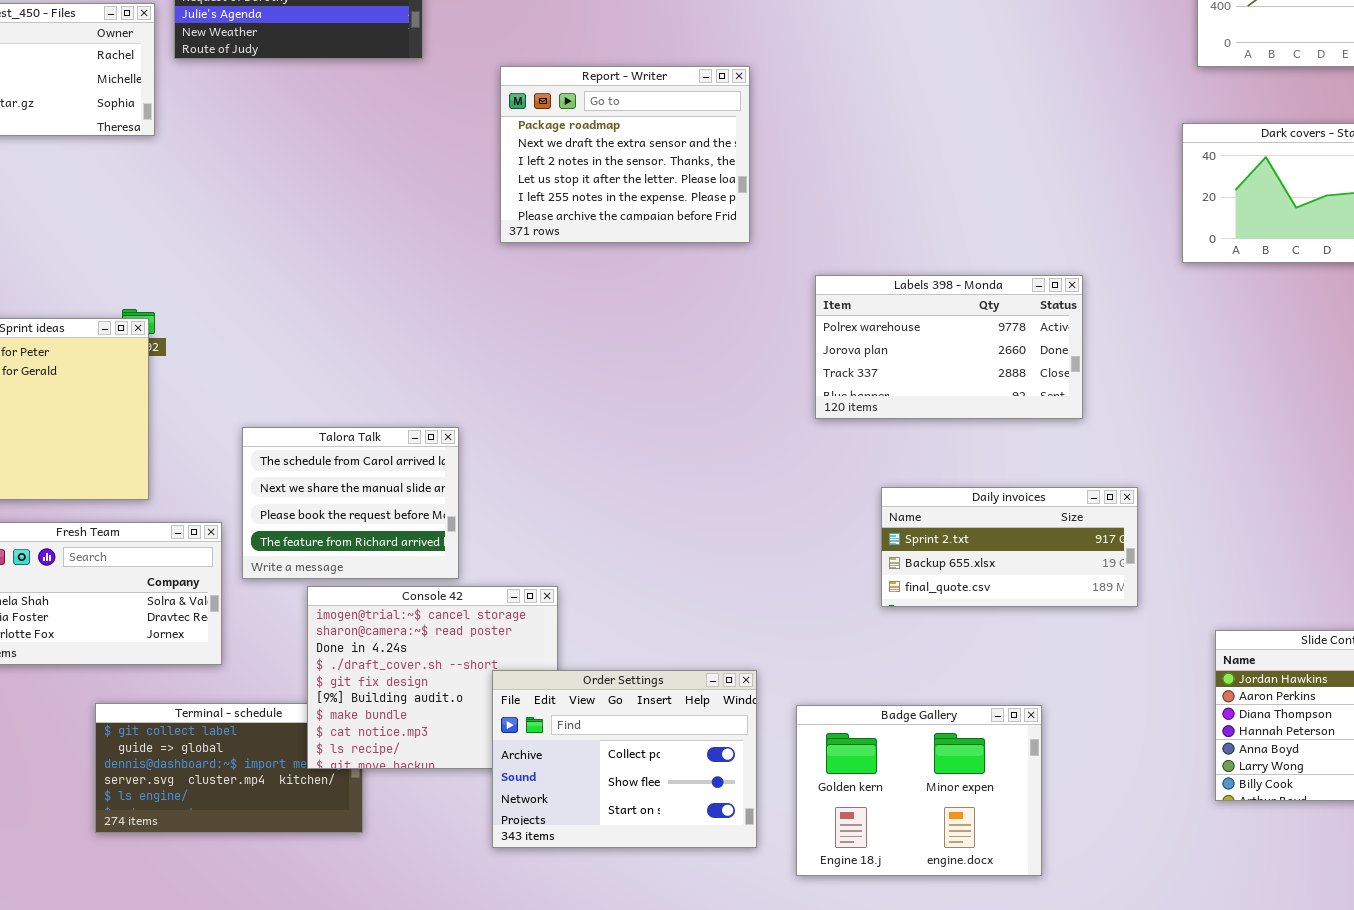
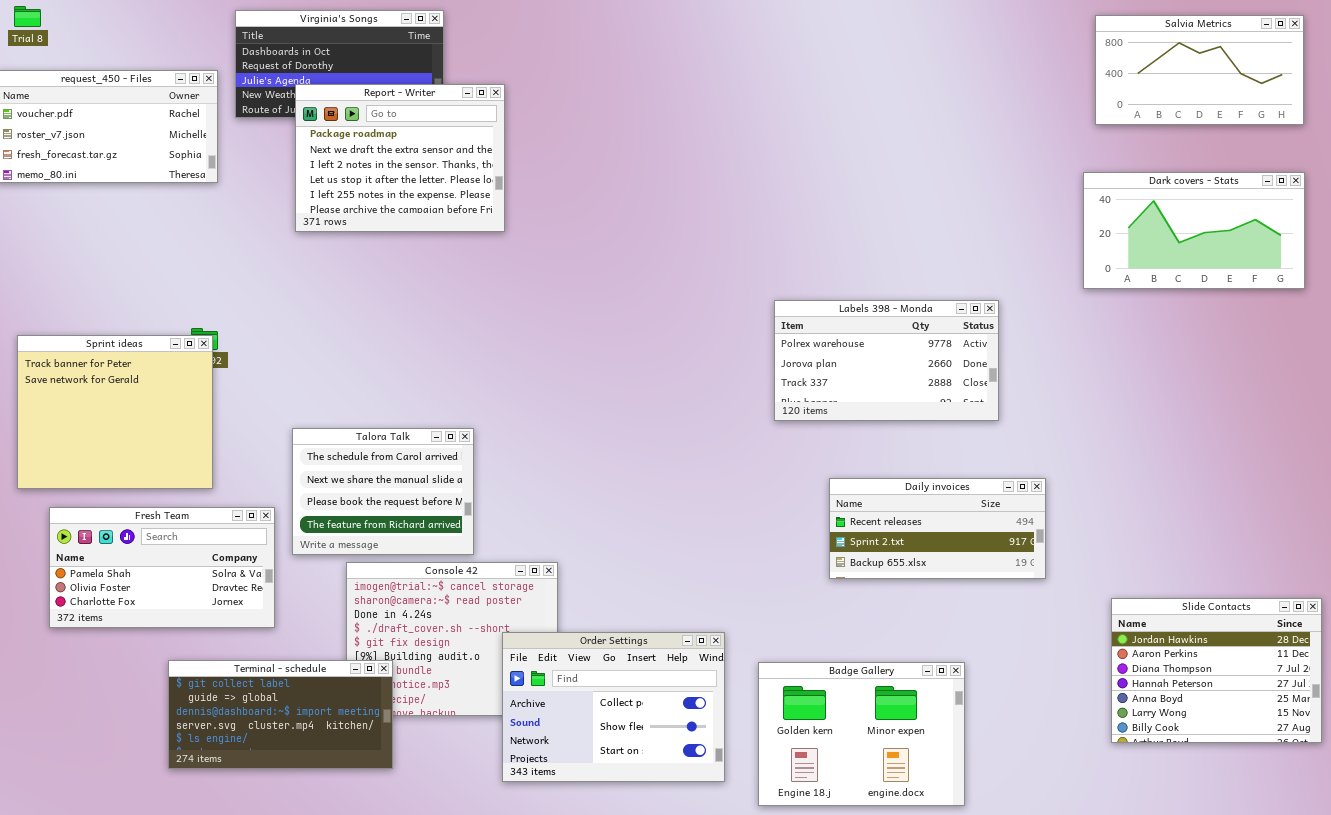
Report - Writer: [500,66,750,243] -> [295,84,505,232], moved
Daily invoices: [881,487,1138,607] -> [829,478,1046,579], scrolled up 1 row
Terminal - schedule: [95,703,363,833] -> [168,660,393,769], raised

